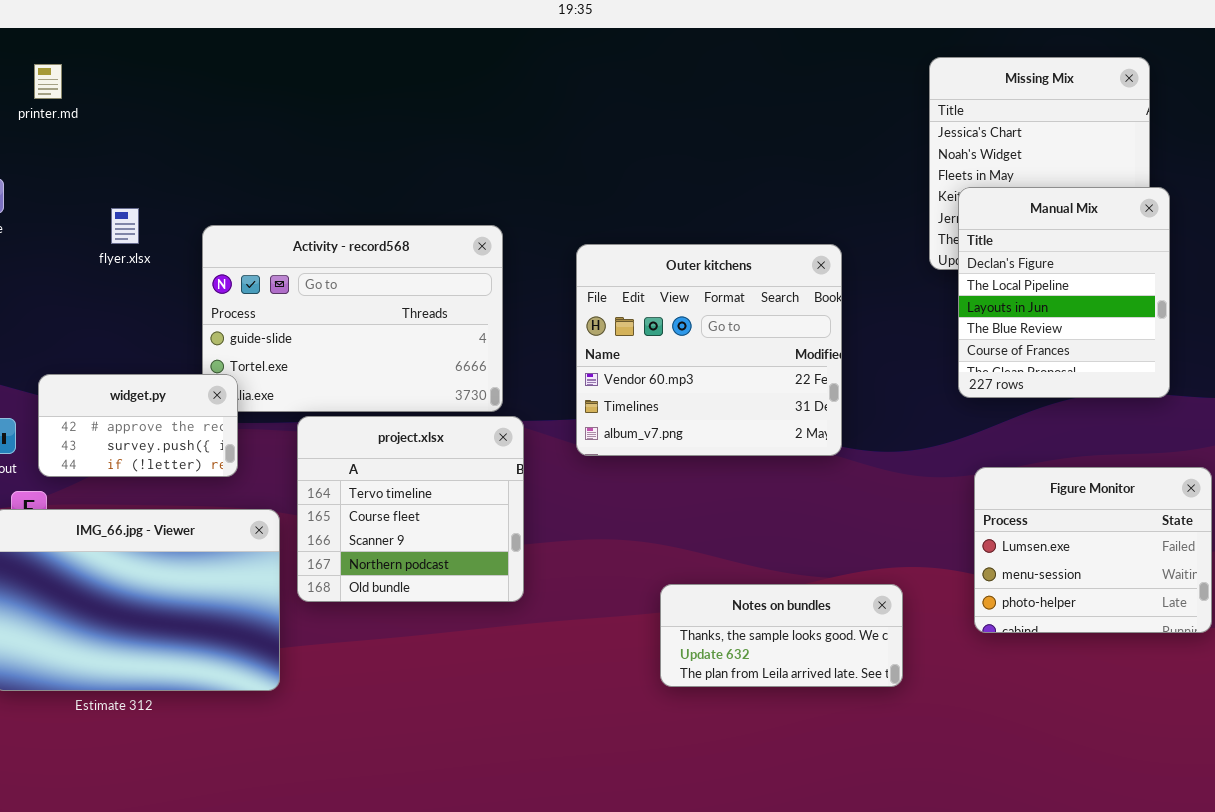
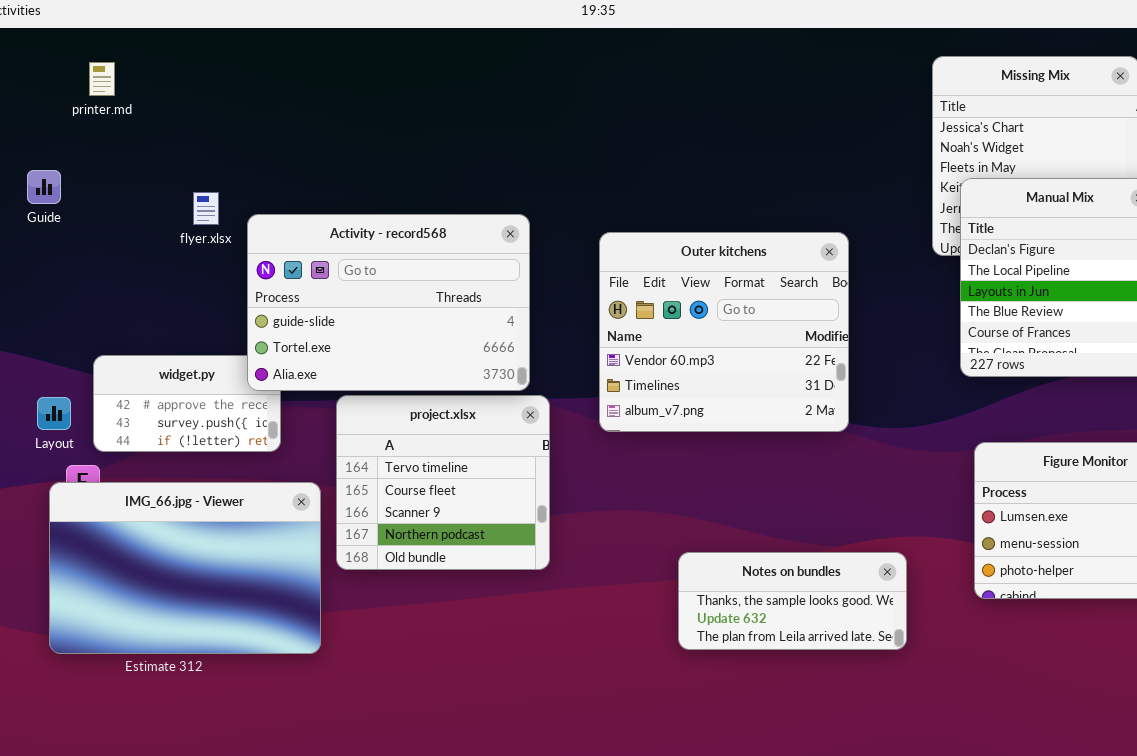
flyer.xlsx: [111,208,139,244] -> [193,192,219,225], moved
Activity - record568: [202,225,503,412] -> [247,214,530,391], raised

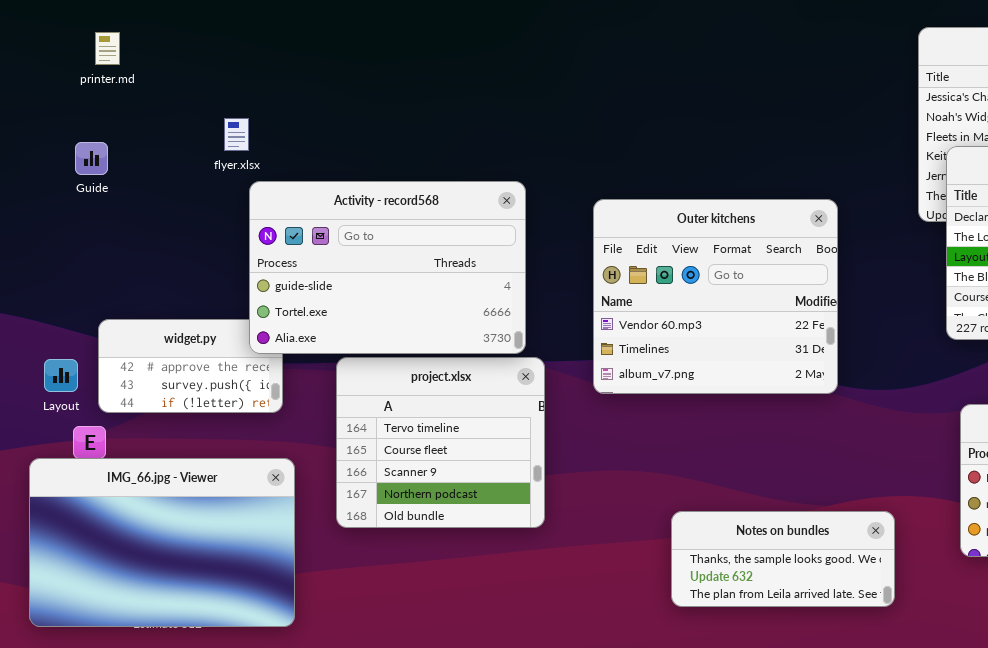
Guide: [27,170,61,204] -> [75,142,108,175], moved
flyer.xlsx: [193,192,219,225] -> [224,118,249,151], moved
IMG_66.jpg - Viewer: [49,482,321,654] -> [29,458,295,627], moved

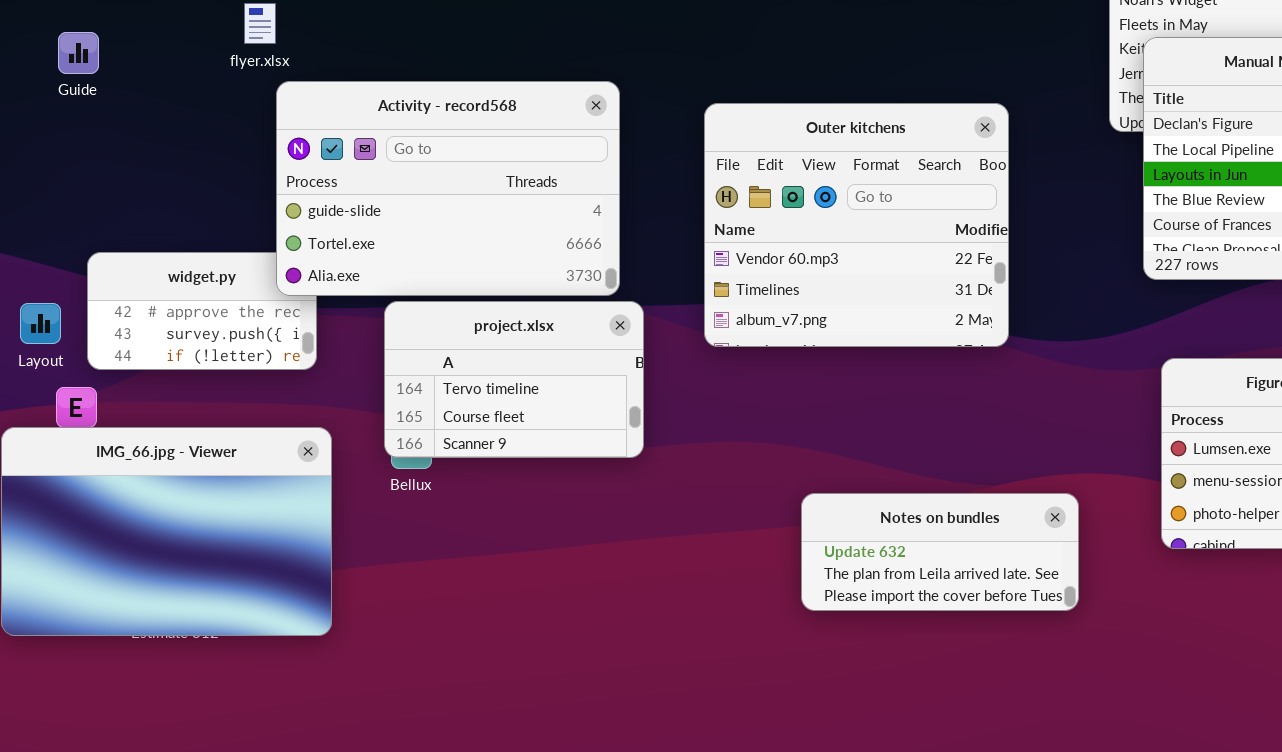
project.xlsx: [336,357,545,528] -> [384,301,644,458], resized
Notes on bundles: [671,511,895,607] -> [801,493,1079,611], scrolled down 1 row

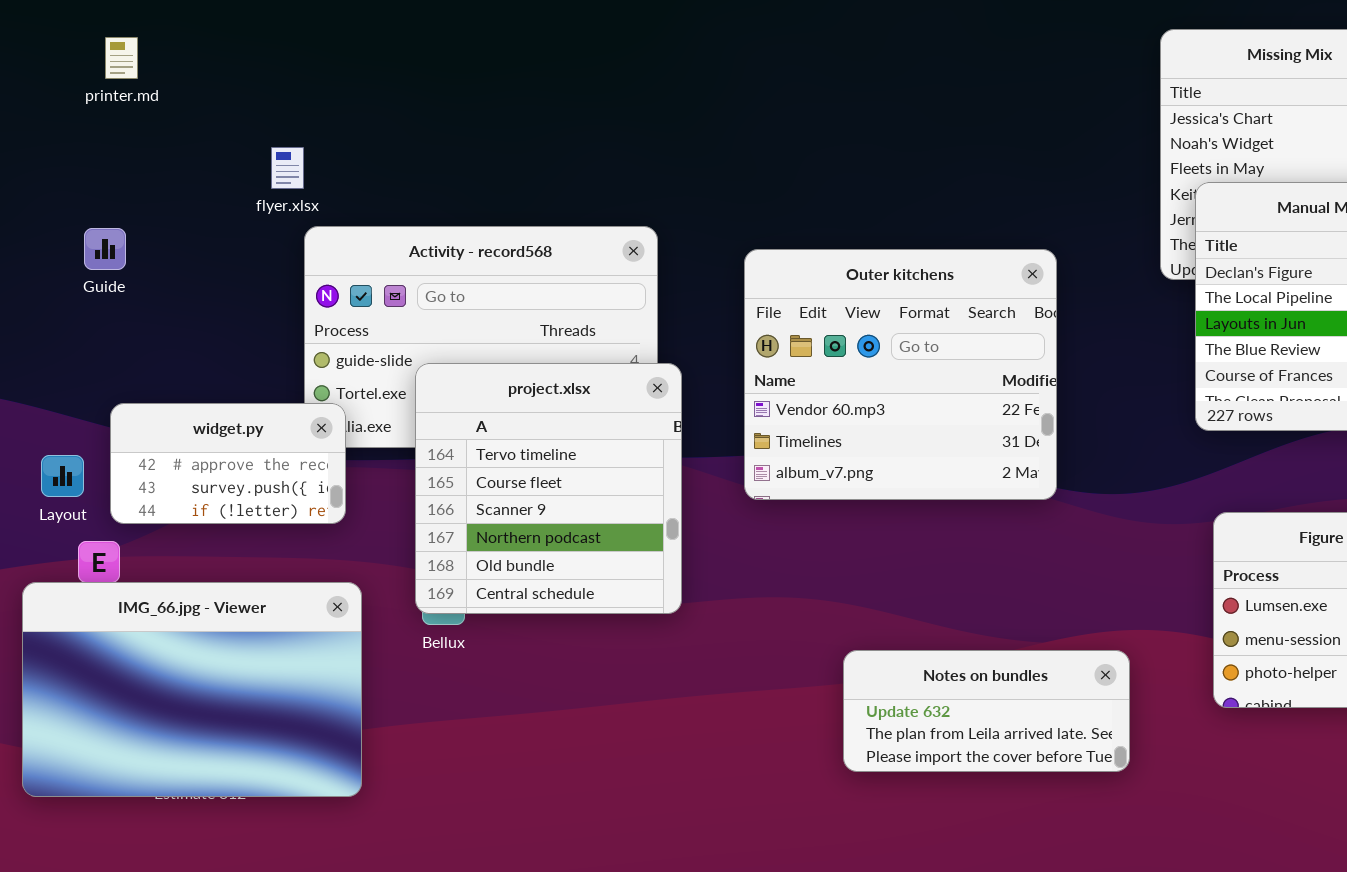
Guide: [58,32,99,74] -> [84,228,126,270], moved
widget.py: [87,252,317,370] -> [110,403,346,524], raised
project.xlsx: [384,301,644,458] -> [415,363,682,614], resized

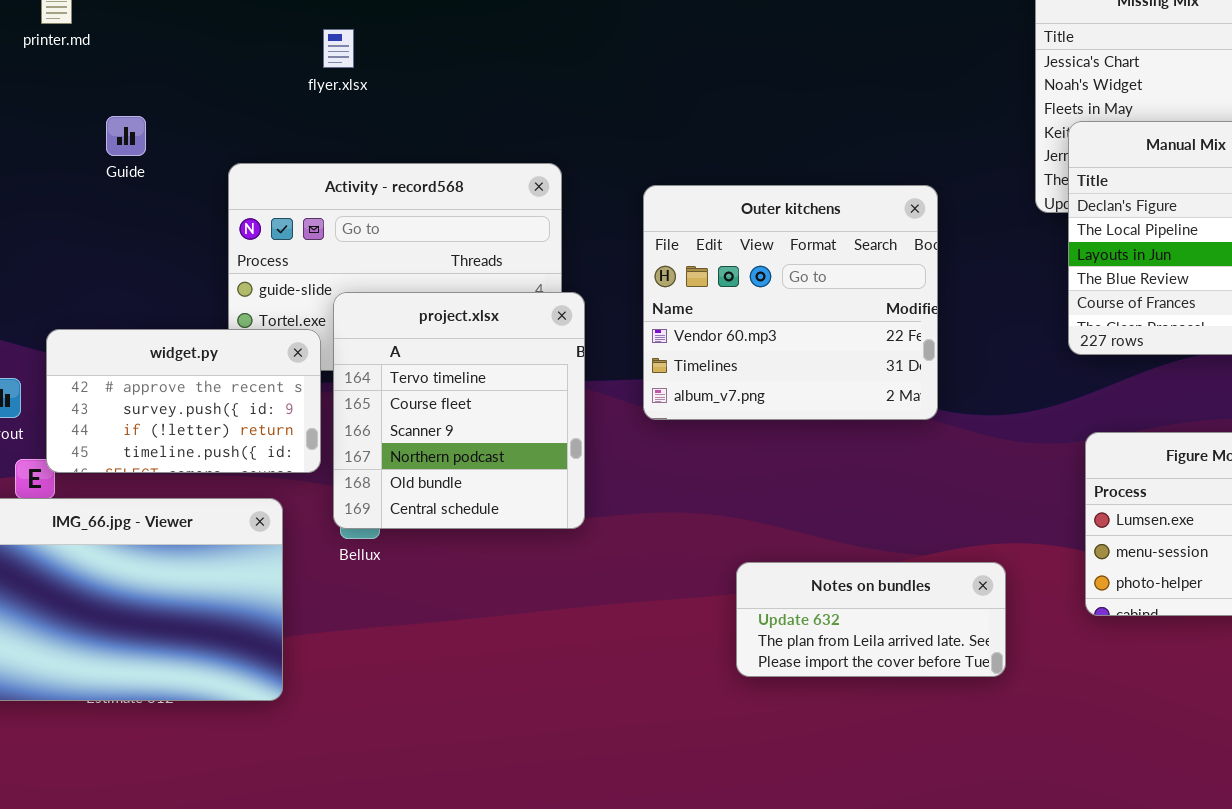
flyer.xlsx: [271,147,304,189] -> [323,29,354,68], moved
Guide: [84,228,126,270] -> [106,116,146,156], moved
widget.py: [110,403,346,524] -> [46,329,321,473], resized

